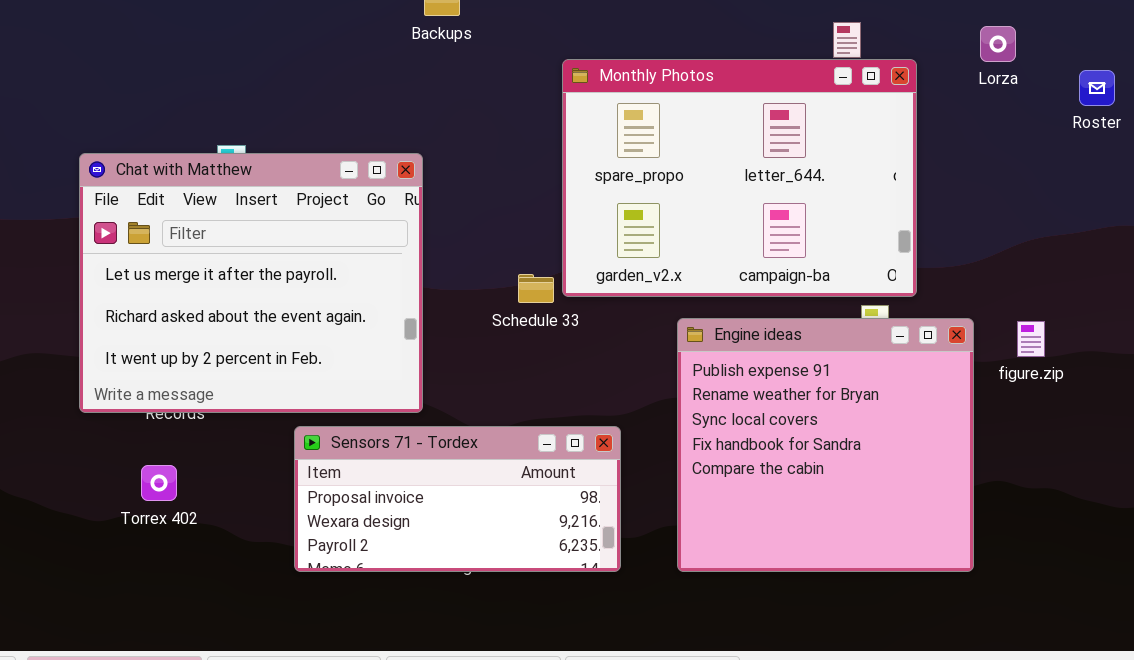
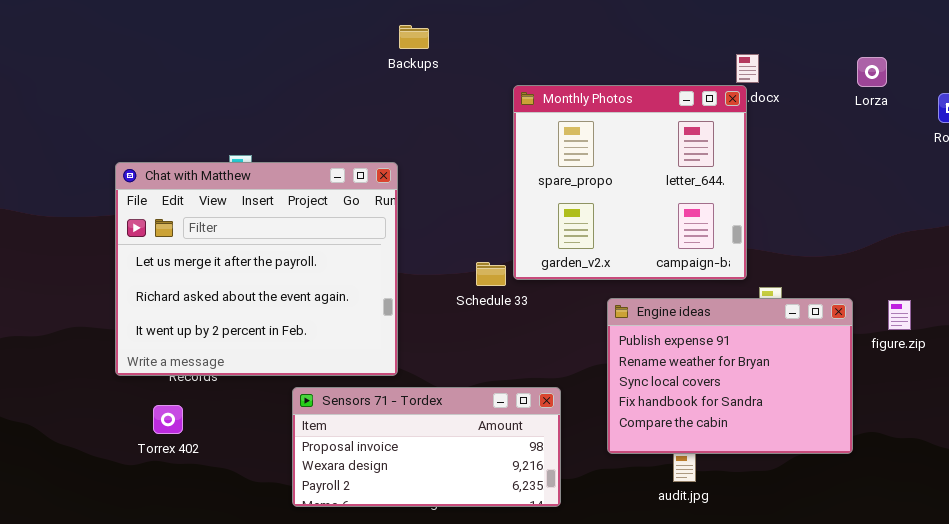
Monthly Photos: [562,59,917,297] -> [513,85,747,280], resized
Engine ideas: [677,318,974,572] -> [607,298,853,454], resized
Torrex 402: [141,465,177,501] -> [153,405,183,434], moved

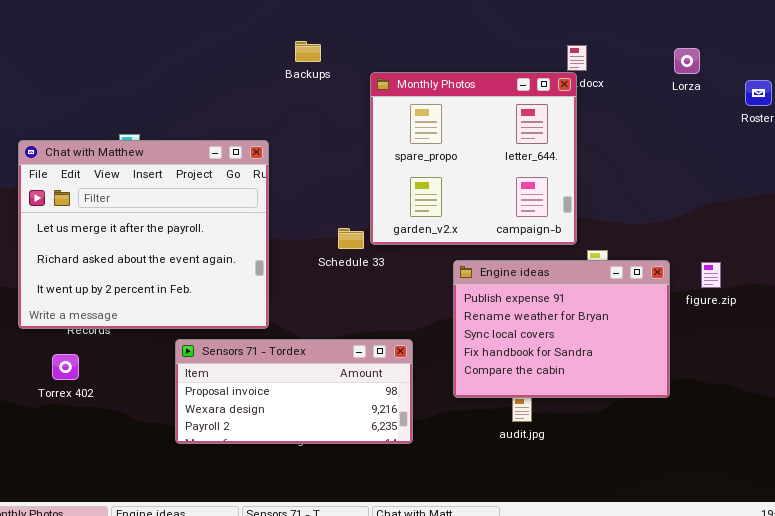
Backups: [399,25,429,49] -> [295,41,321,62], moved

